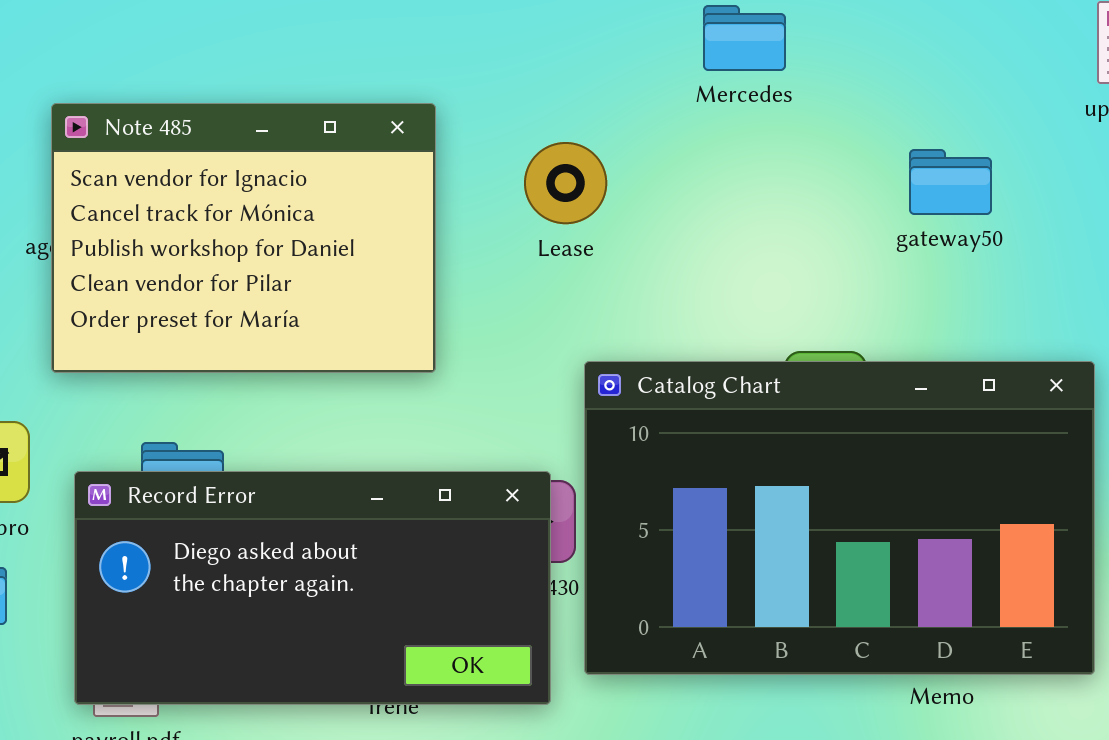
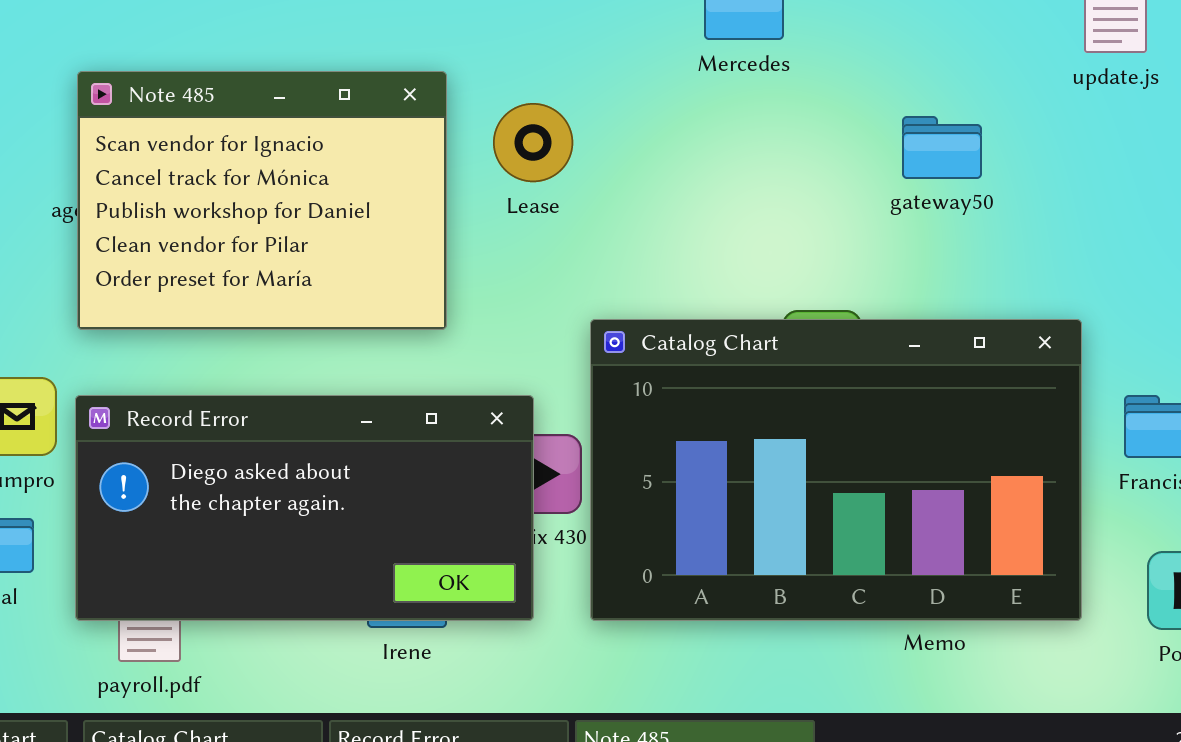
Lease: [524,142,607,224] -> [493,103,573,182], moved
Record Error: [74,471,551,705] -> [75,395,534,621], moved

